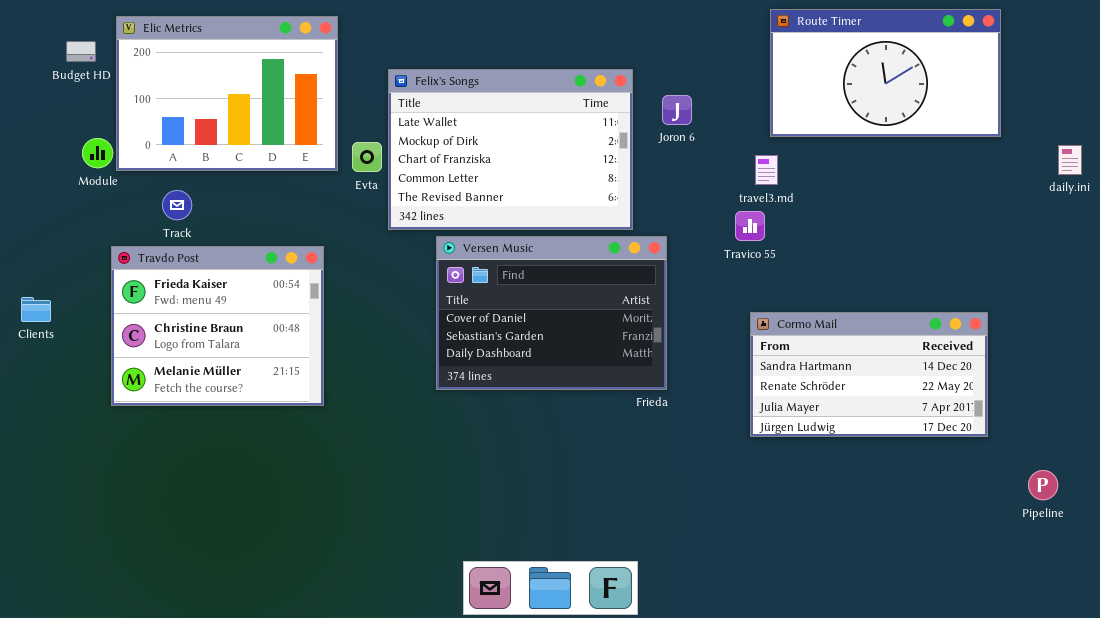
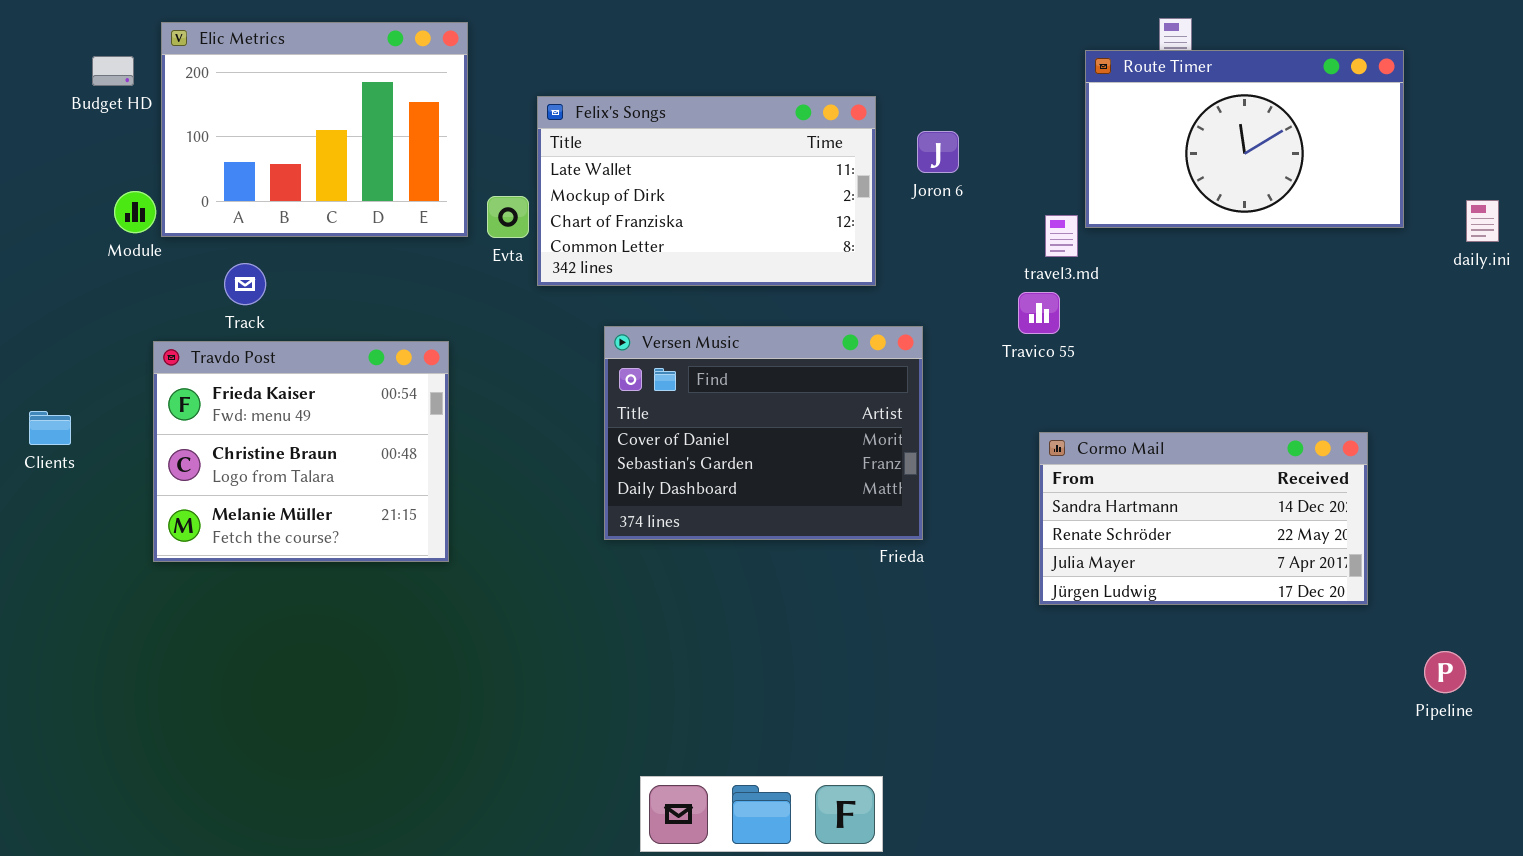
Route Timer: [770,9,1001,137] -> [1085,50,1404,228], moved
Felix's Songs: [388,69,633,230] -> [537,96,876,286], resized

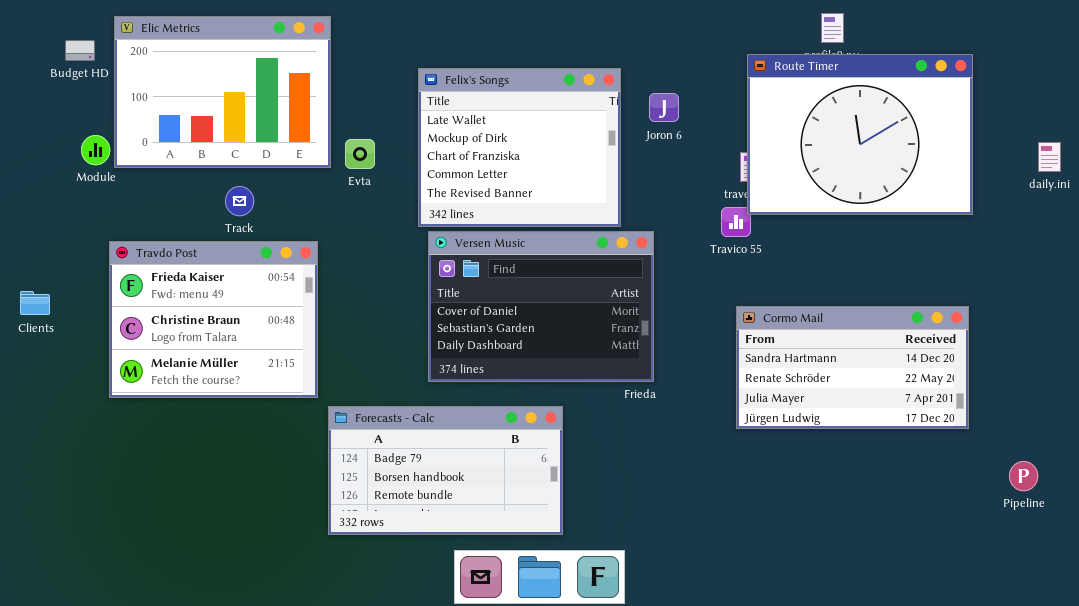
Route Timer: [1085,50,1404,228] -> [747,54,973,215], moved, resized
Felix's Songs: [537,96,876,286] -> [418,68,621,227], resized
Track: [224,263,266,305] -> [225,186,254,216], moved
Forecasts - Calc: none -> [328,406,563,535], opened

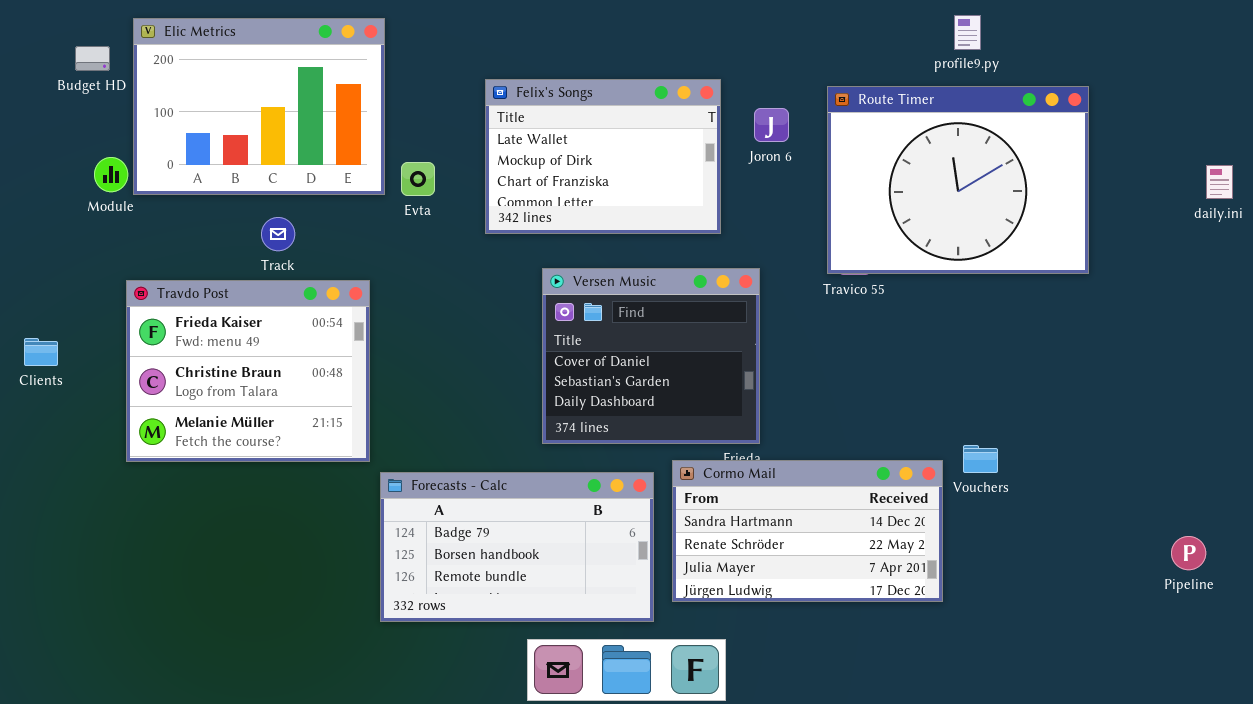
Route Timer: [747,54,973,215] -> [827,86,1089,274], moved
Felix's Songs: [418,68,621,227] -> [485,79,721,234], resized
Versen Music: [428,231,654,382] -> [542,268,760,444], resized
Cormo Mail: [736,306,969,429] -> [672,460,943,602], moved

